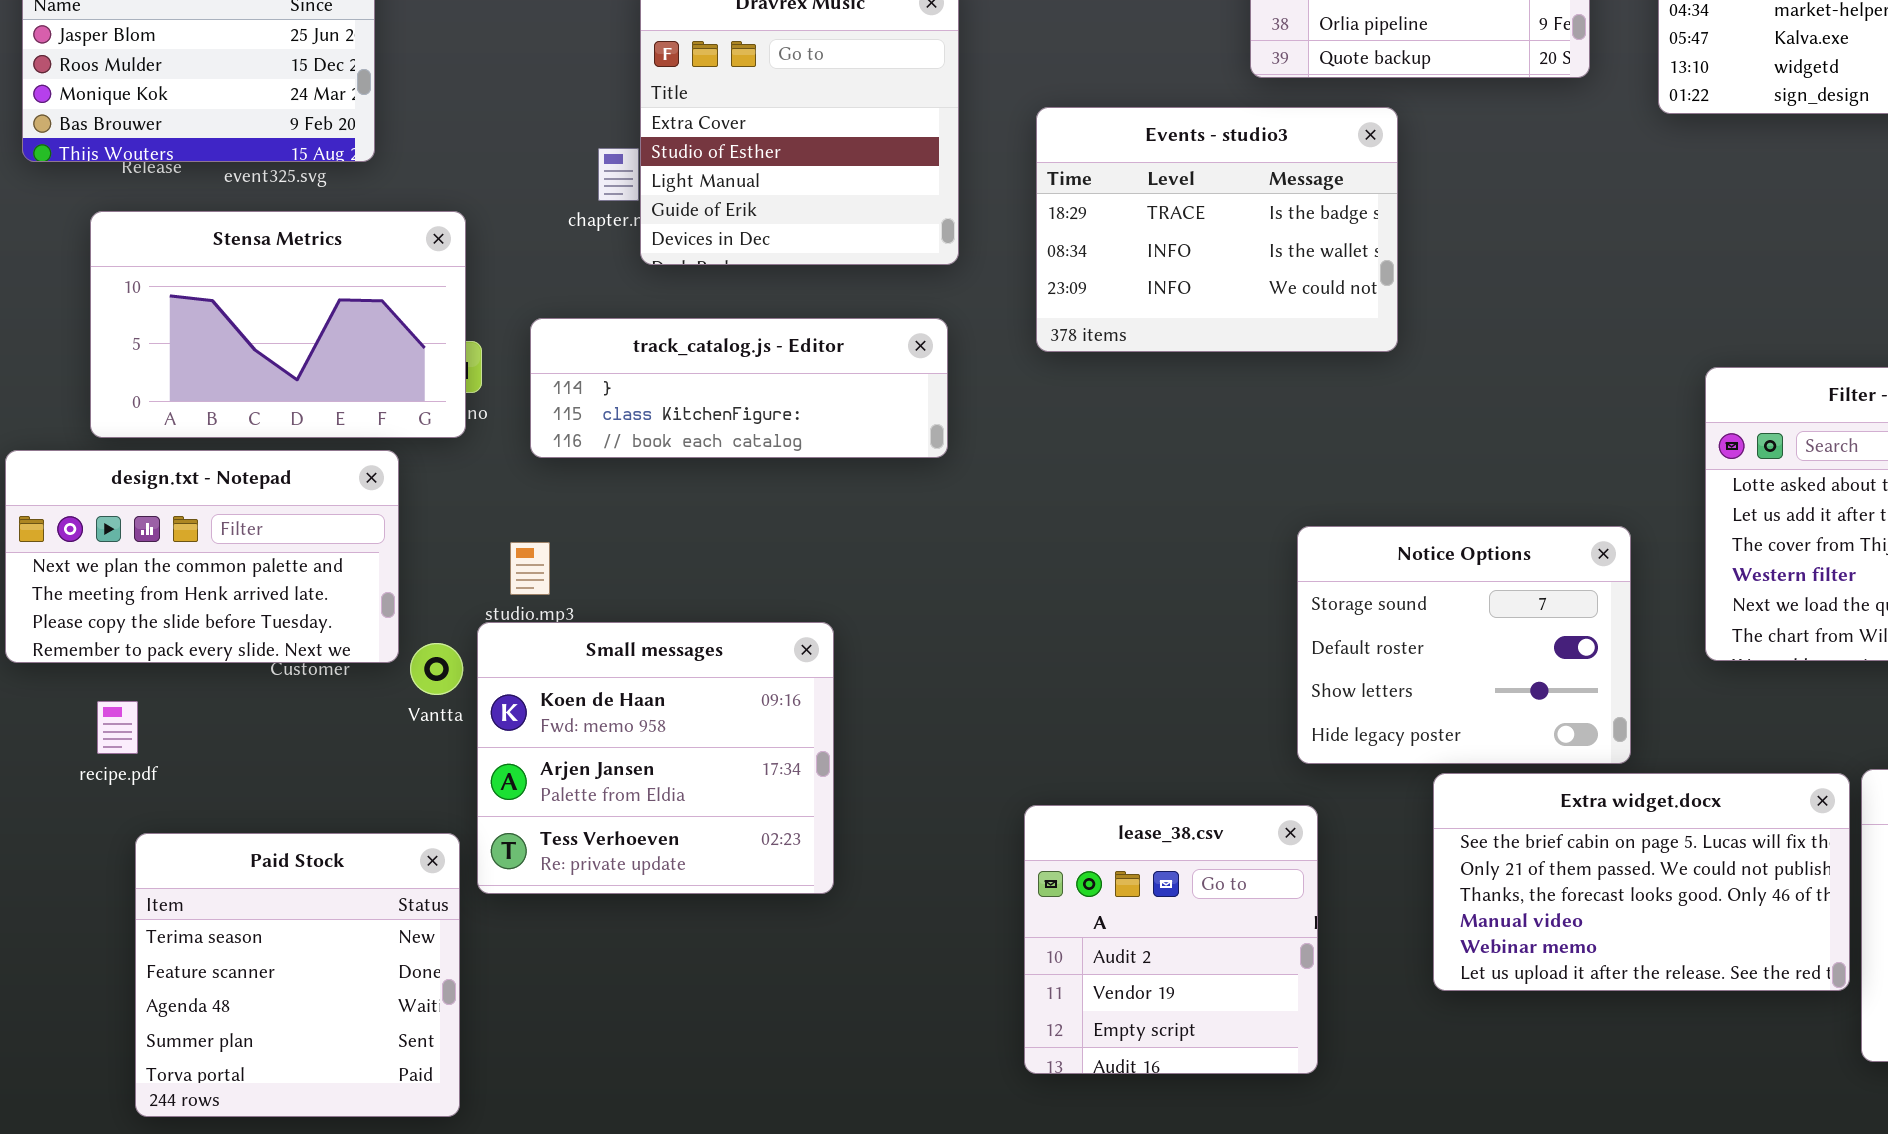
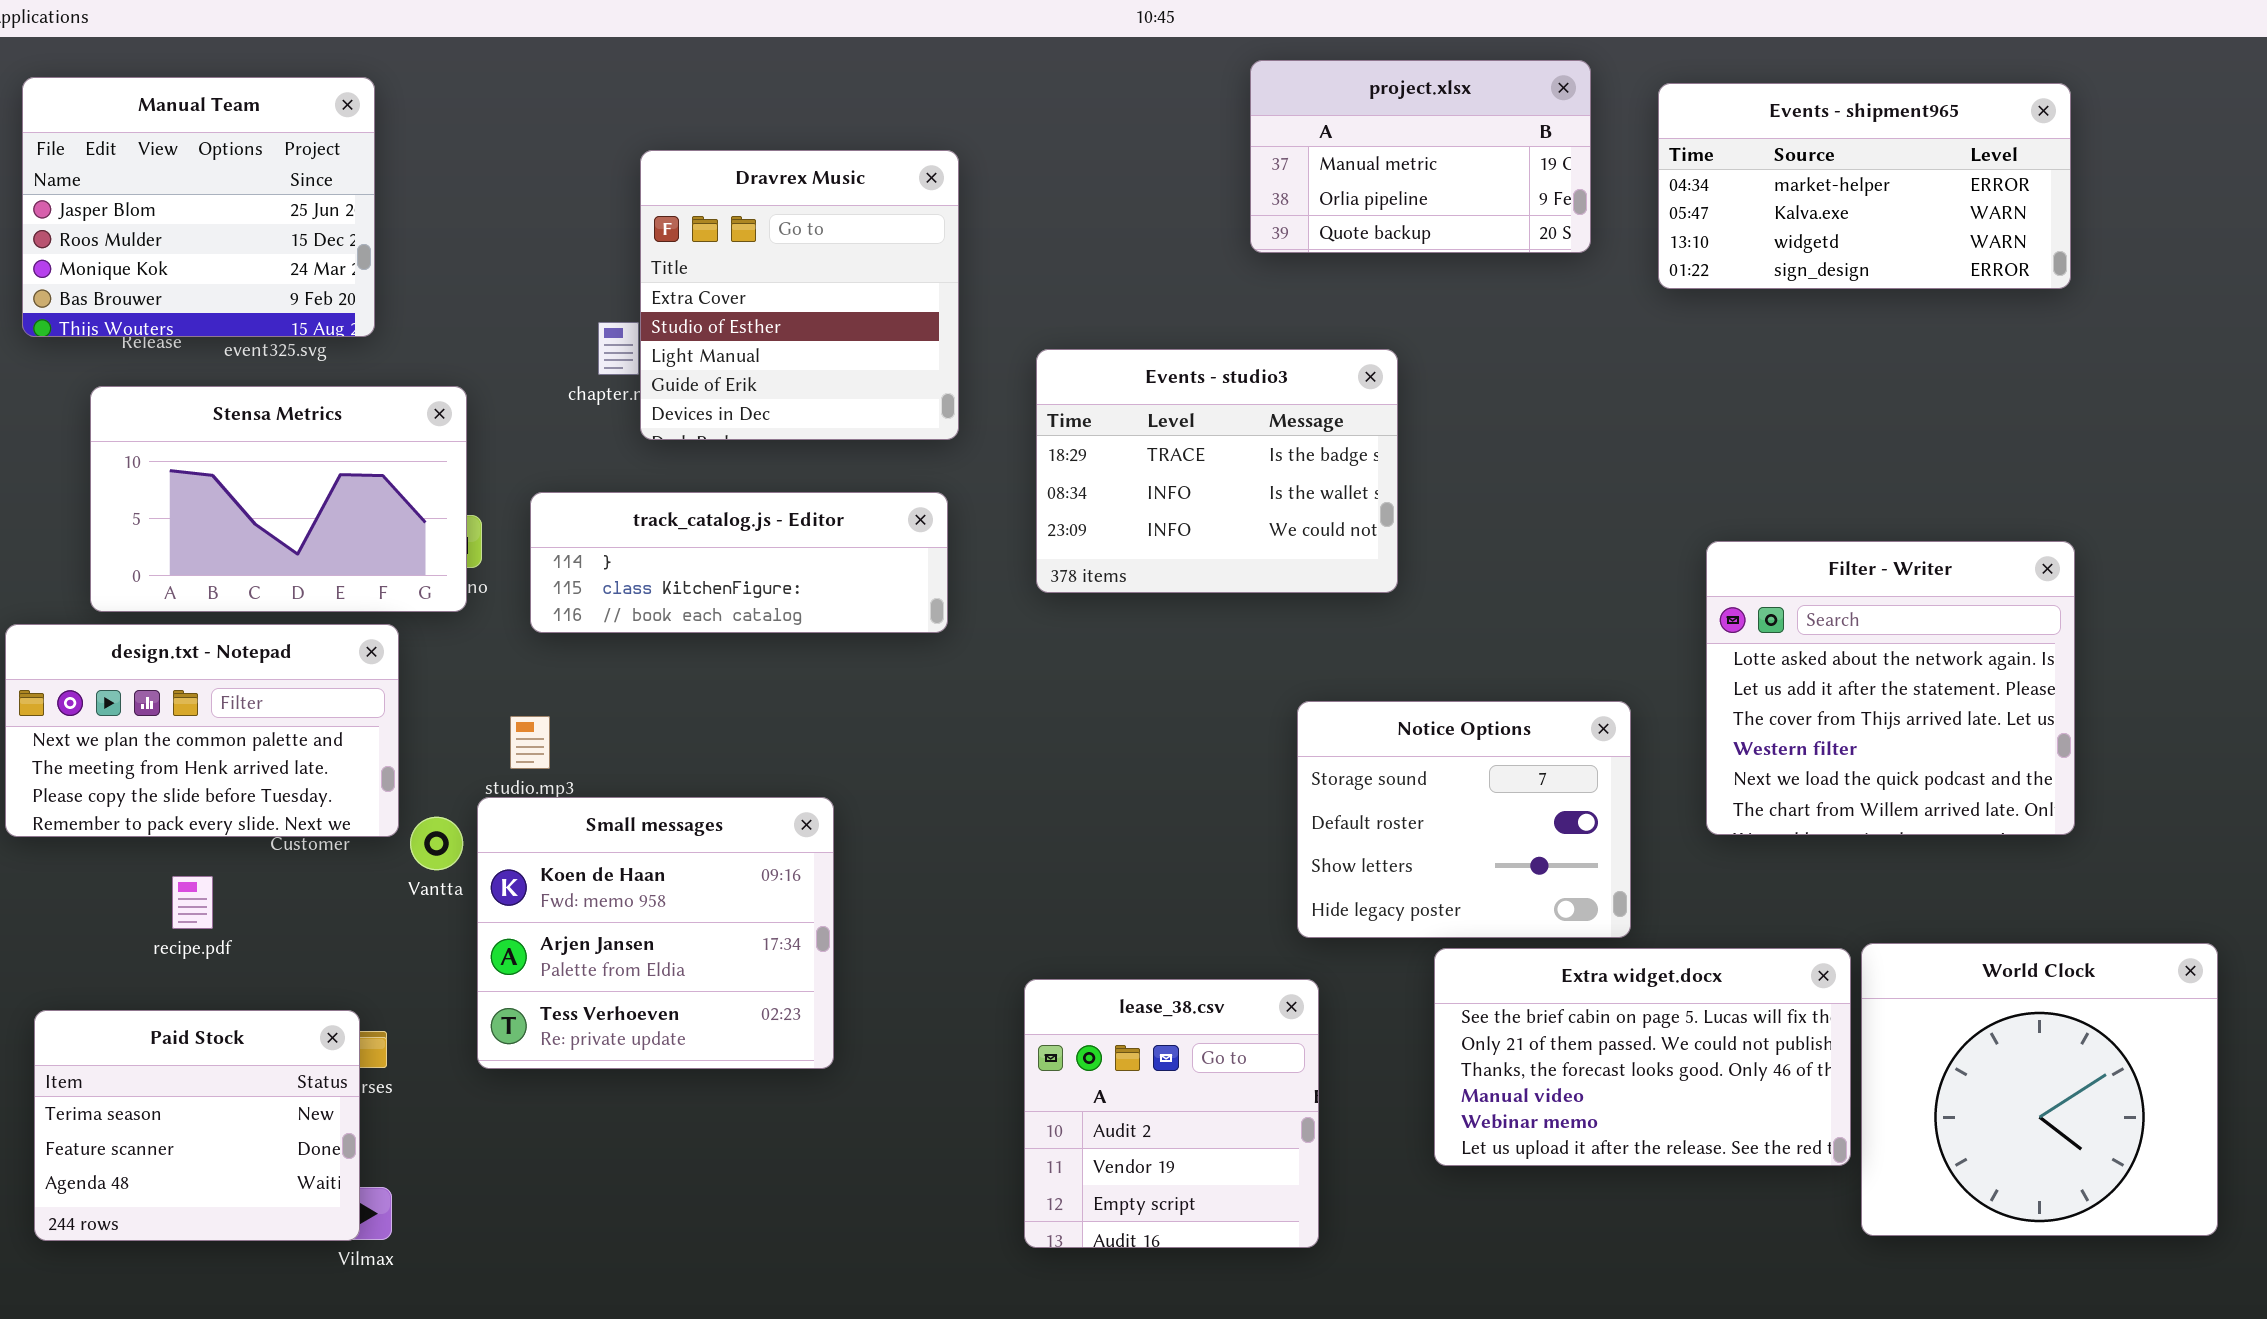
Events - studio3: [1036,107,1398,352] -> [1036,349,1398,593], moved
recipe.pdf: [97,701,138,754] -> [172,876,213,929], moved
Paid Stock: [135,833,460,1117] -> [34,1010,360,1241], moved, resized

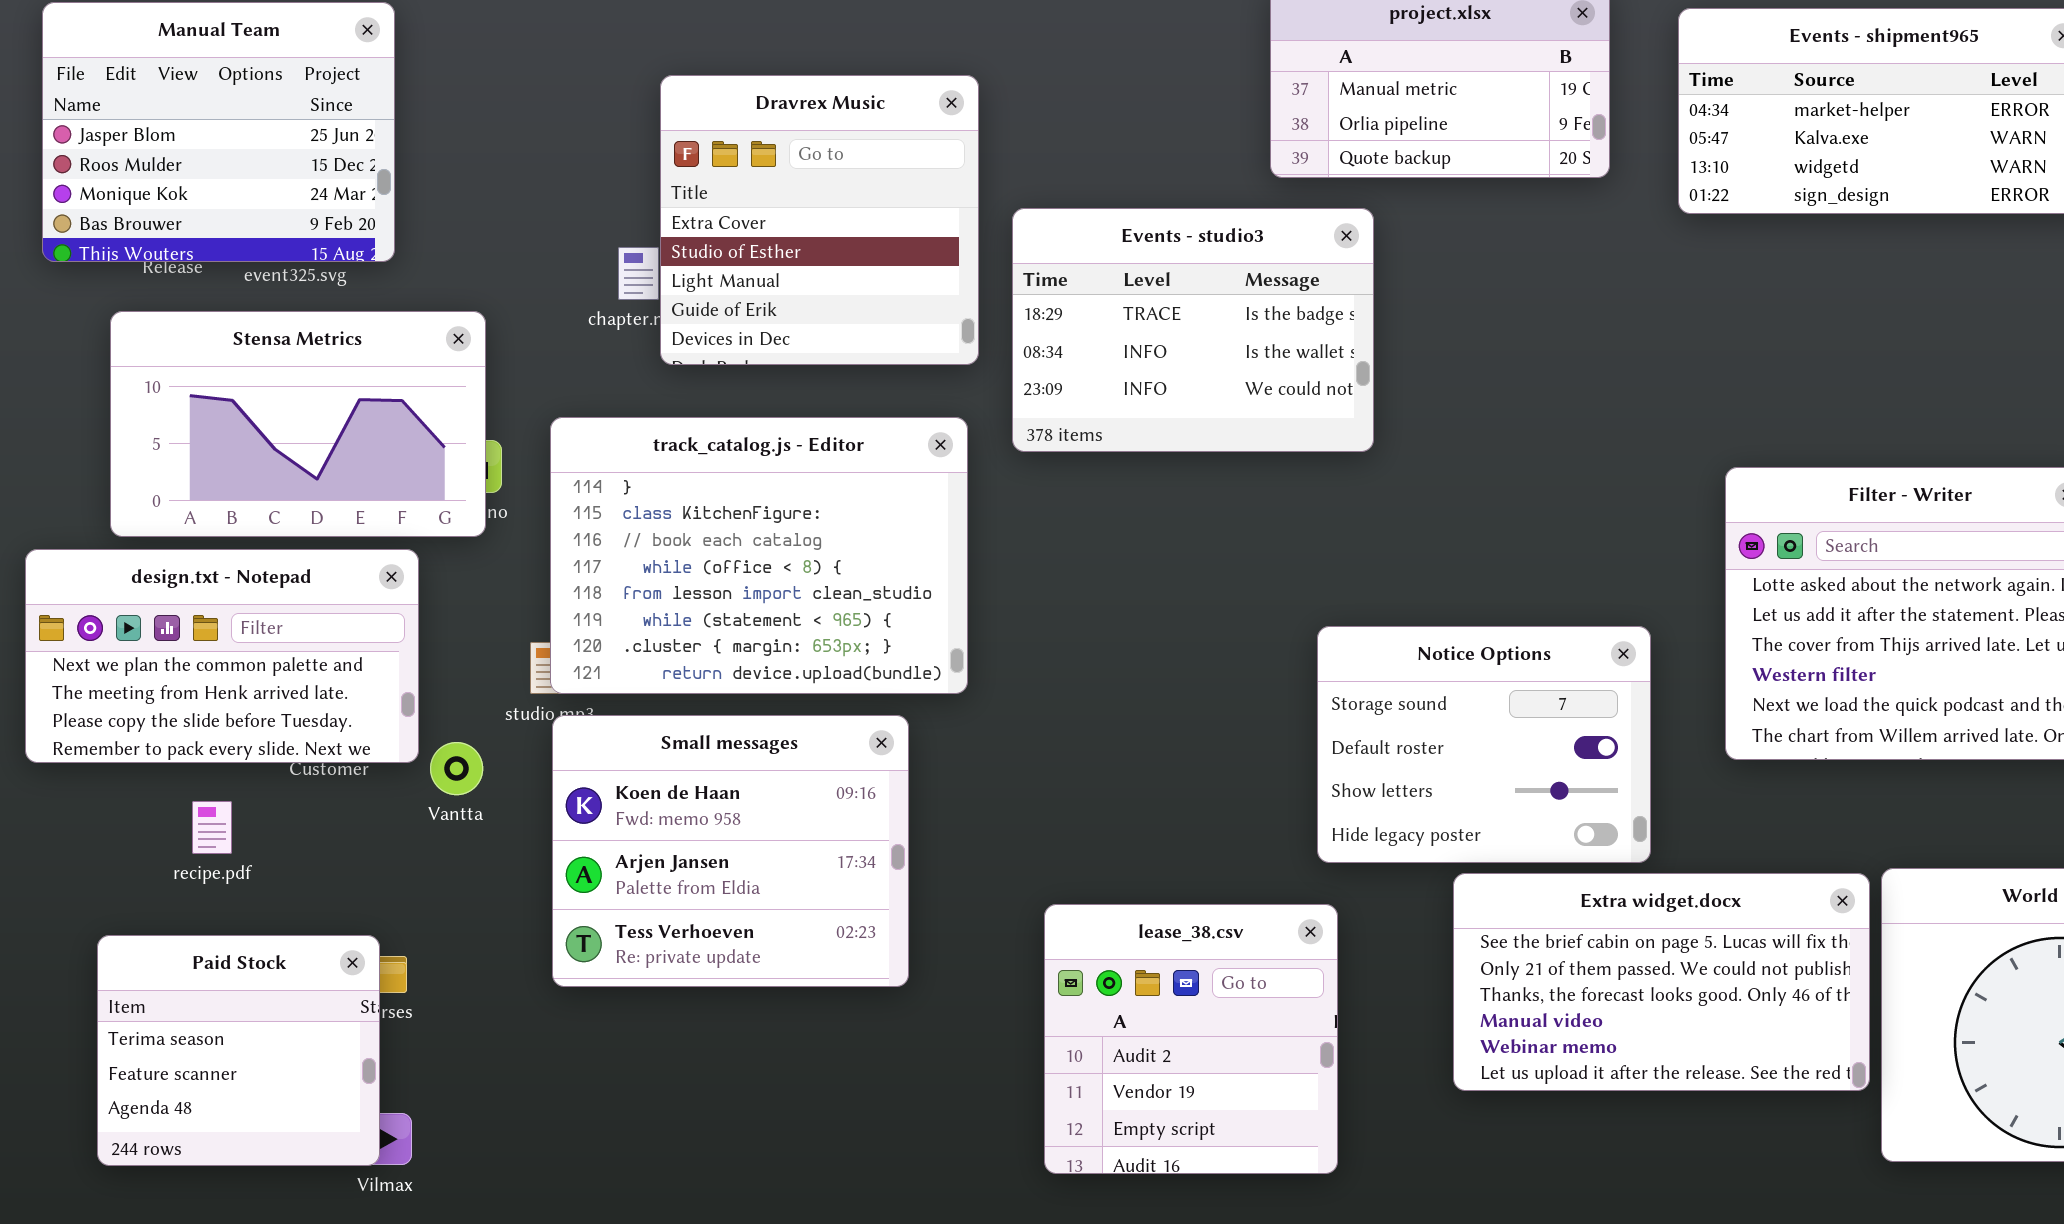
Events - studio3: [1036,349,1398,593] -> [1012,208,1374,452], moved
track_catalog.js - Editor: [530,492,948,633] -> [550,417,968,694], resized
Small messages: [477,797,834,1069] -> [552,715,909,987], moved
Paid Stock: [34,1010,360,1241] -> [97,935,380,1166], resized

